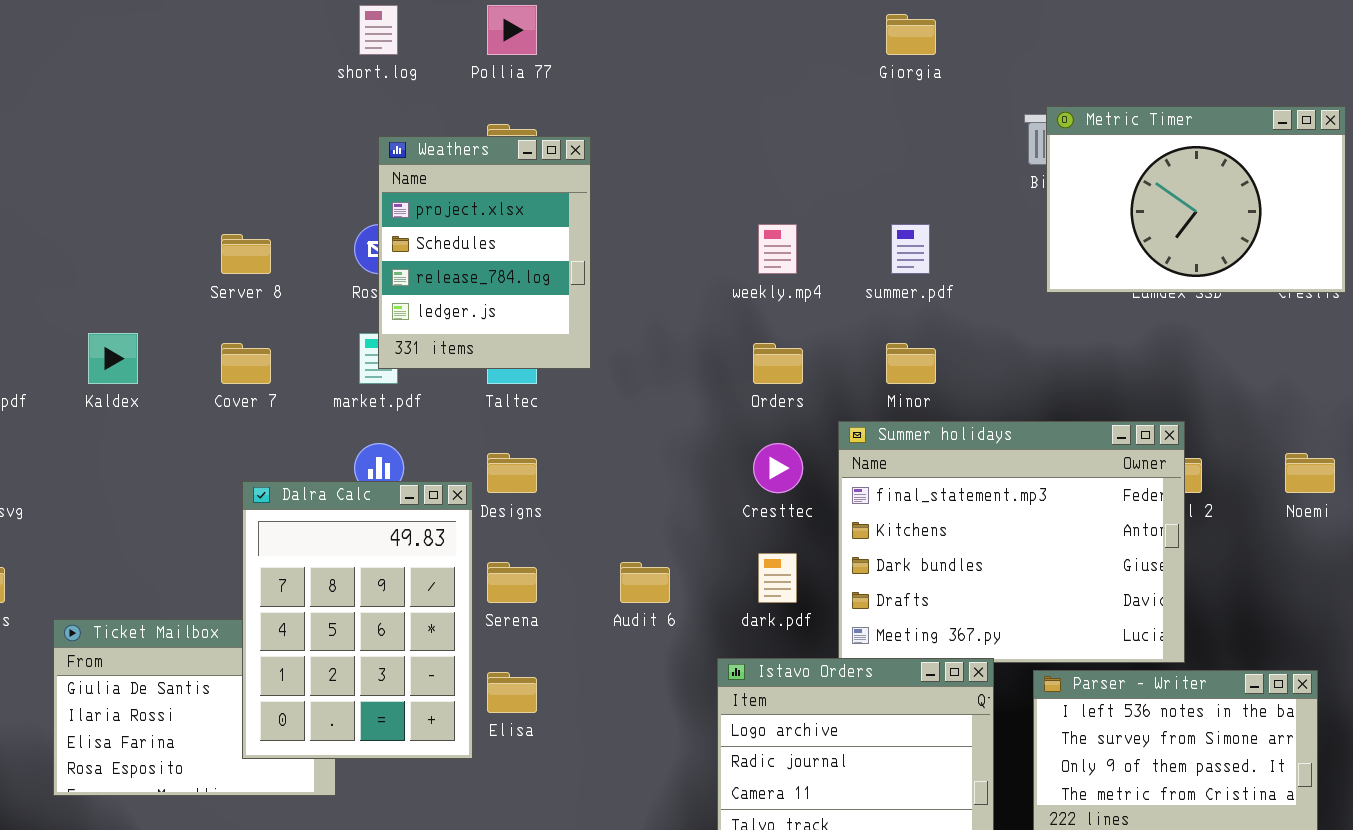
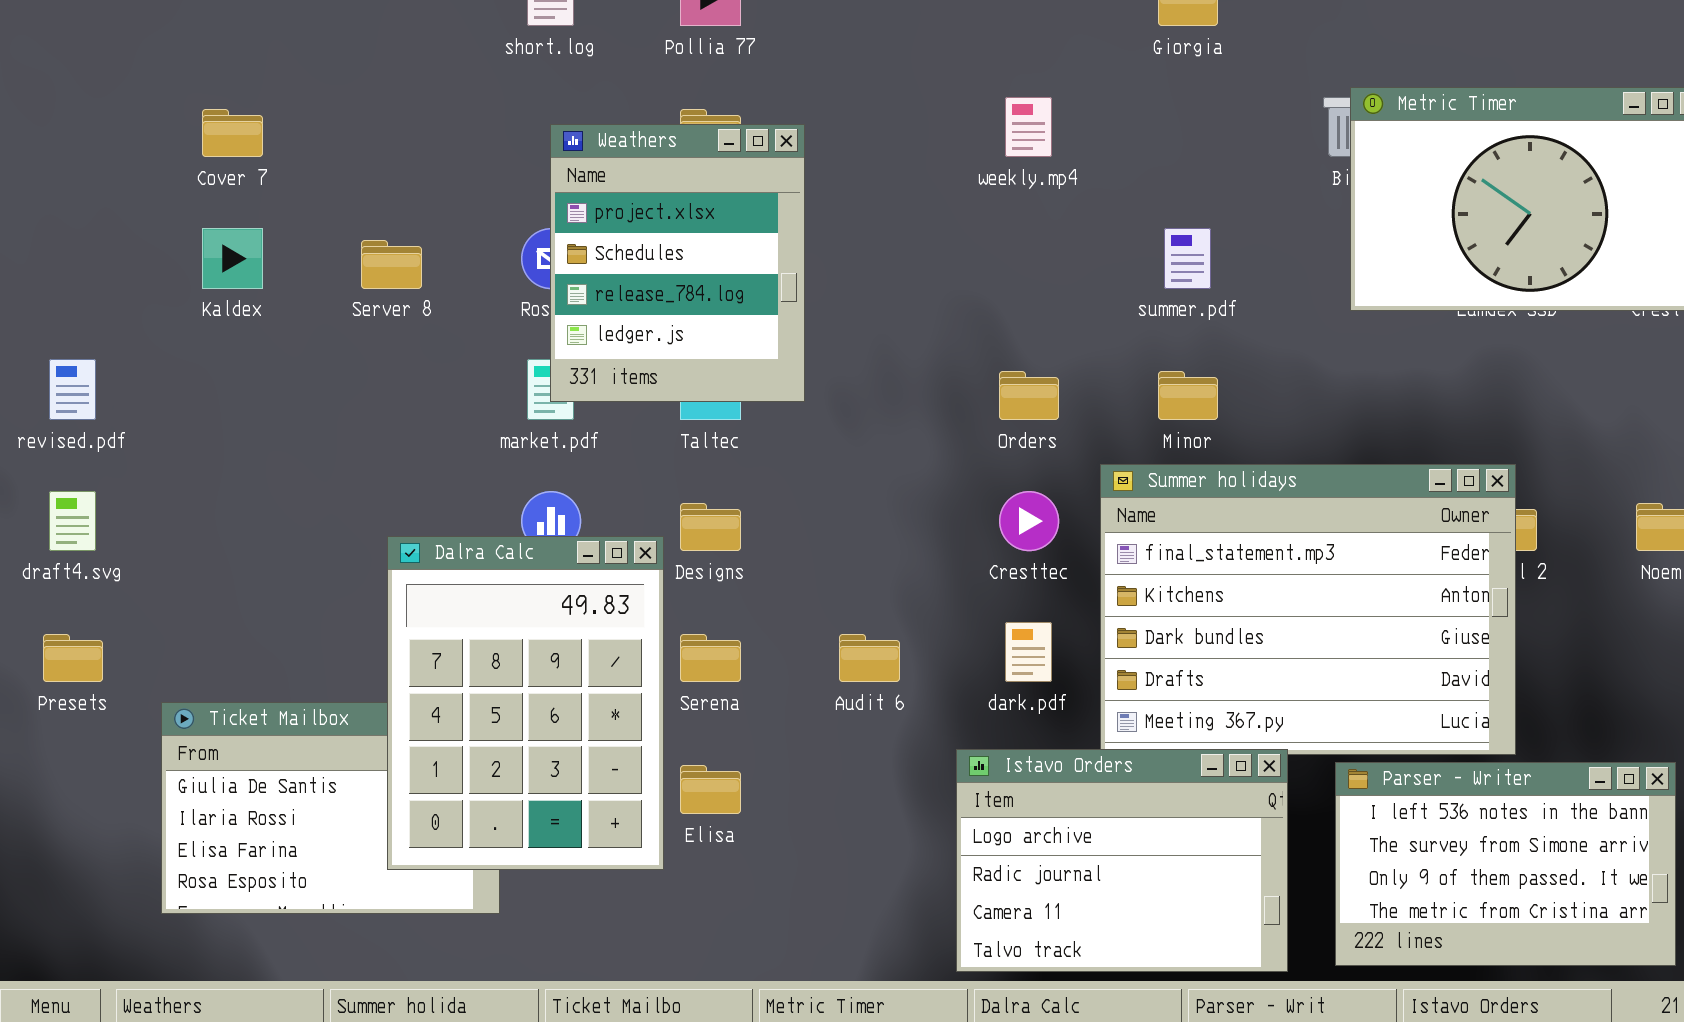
weekly.mp4: [758,224,797,274] -> [1005,97,1052,157], moved
Kaldex: [88,333,138,384] -> [202,228,263,289], moved
Cover 7: [221,343,271,384] -> [202,109,263,157], moved

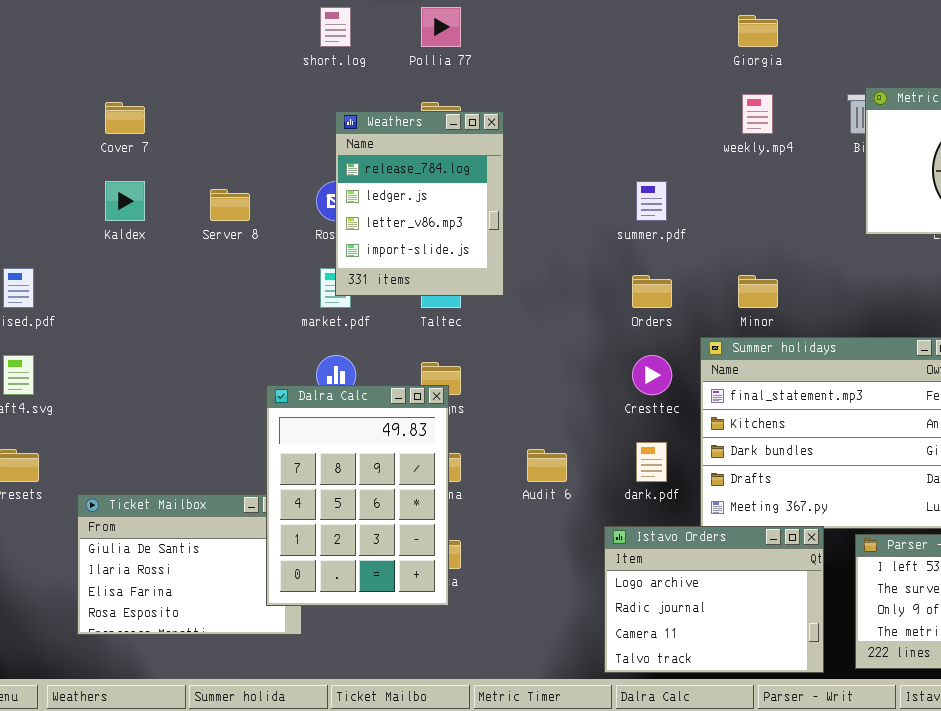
weekly.mp4: [1005,97,1052,157] -> [742,94,773,134], moved
Weathers: [550,124,805,402] -> [335,111,504,296], scrolled down 2 rows
summer.pdf: [1164,228,1211,289] -> [636,181,667,221], moved
Dalra Calc: [387,536,664,870] -> [266,385,449,606], moved

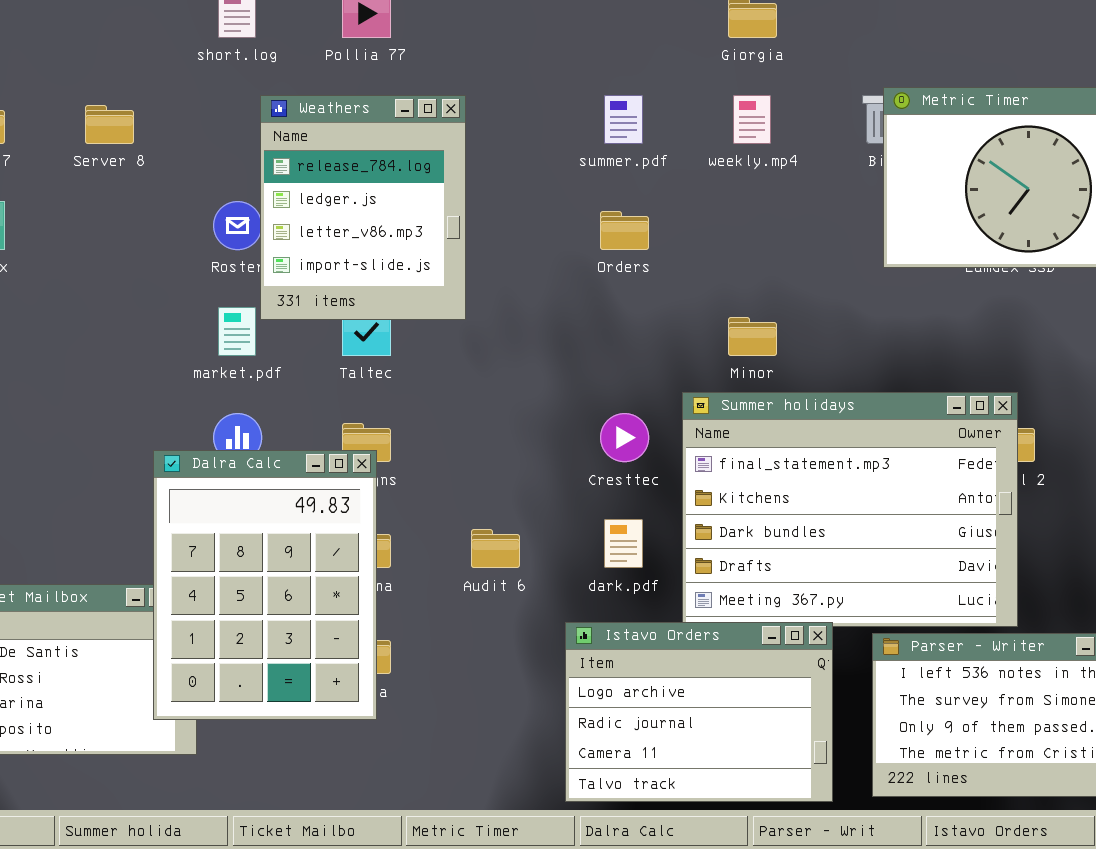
Weathers: [335,111,504,296] -> [260,95,466,320], moved
summer.pdf: [636,181,667,221] -> [604,95,643,144], moved
Server 8: [210,189,250,221] -> [85,105,134,144], moved
Orders: [632,275,672,308] -> [600,211,649,250], moved

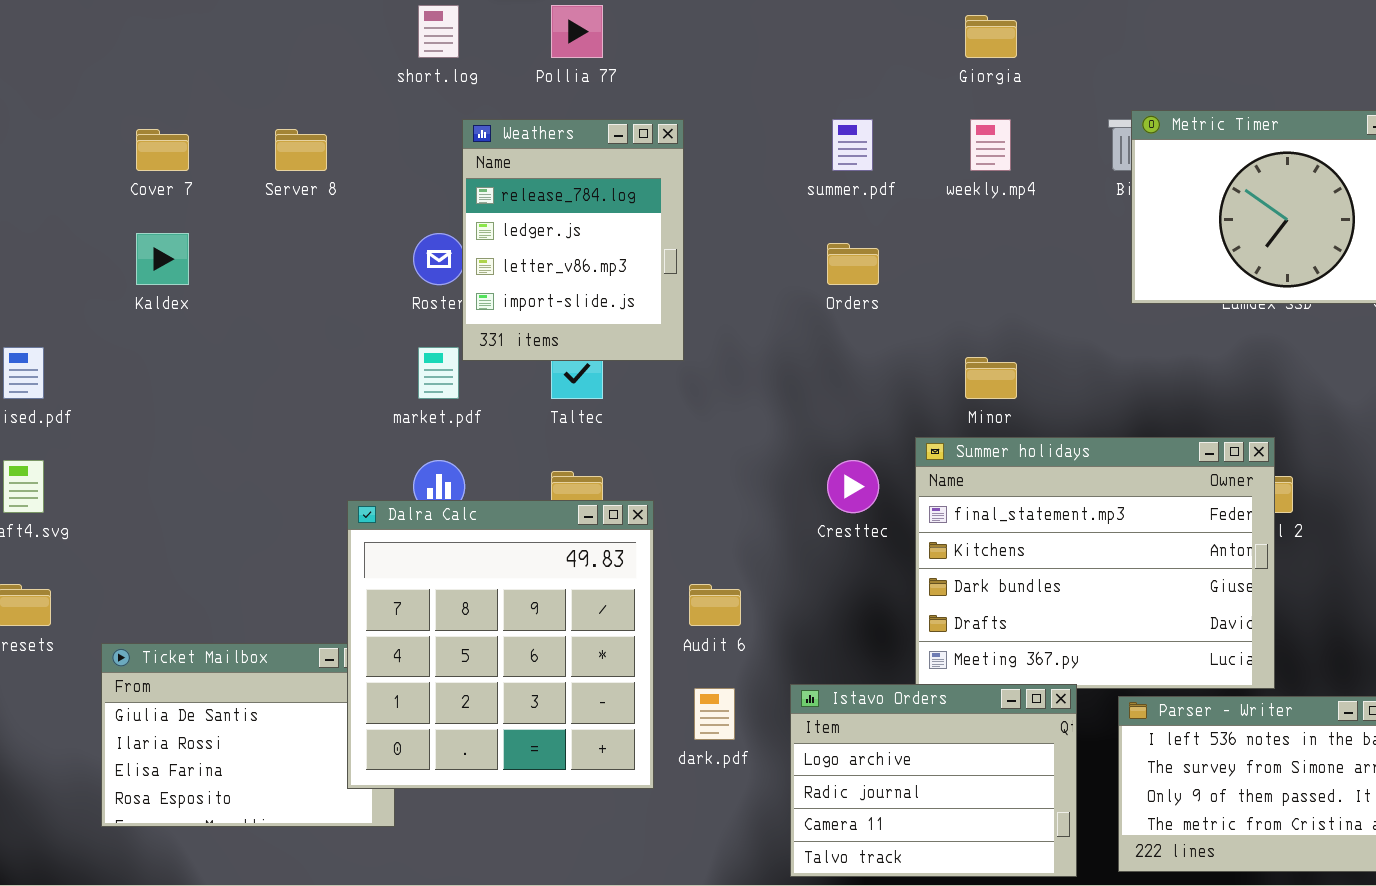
Dalra Calc: [153,450,377,720] -> [347,500,654,789], resized
dark.pdf: [604,519,643,568] -> [694,688,735,740], moved

